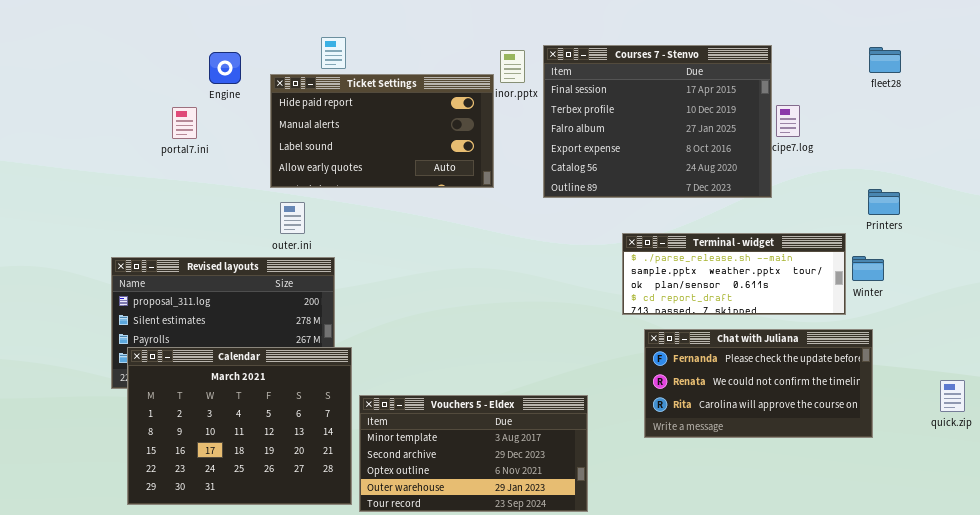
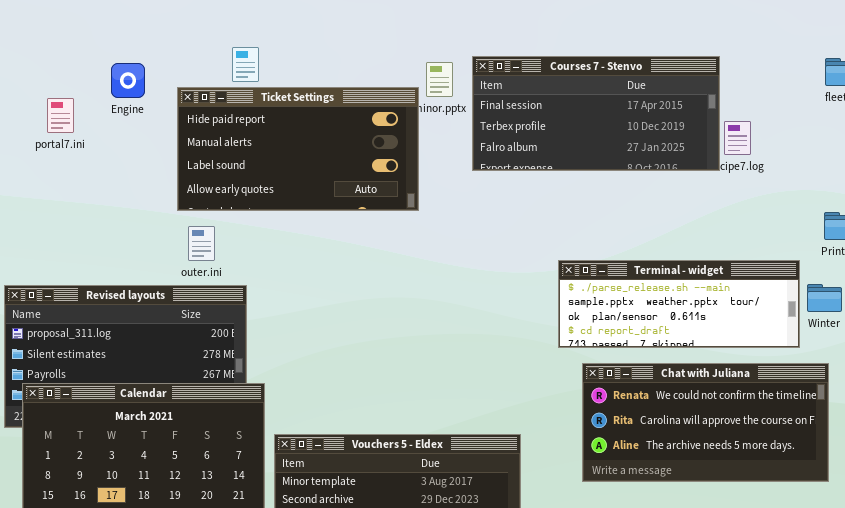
Courses 7 - Stenvo: [543,45,772,198] -> [472,56,720,171], resized
portal7.ini: [172,107,197,139] -> [47,98,74,133], moved
Chat with Juliana: [644,329,873,438] -> [582,363,829,482], scrolled down 1 row

